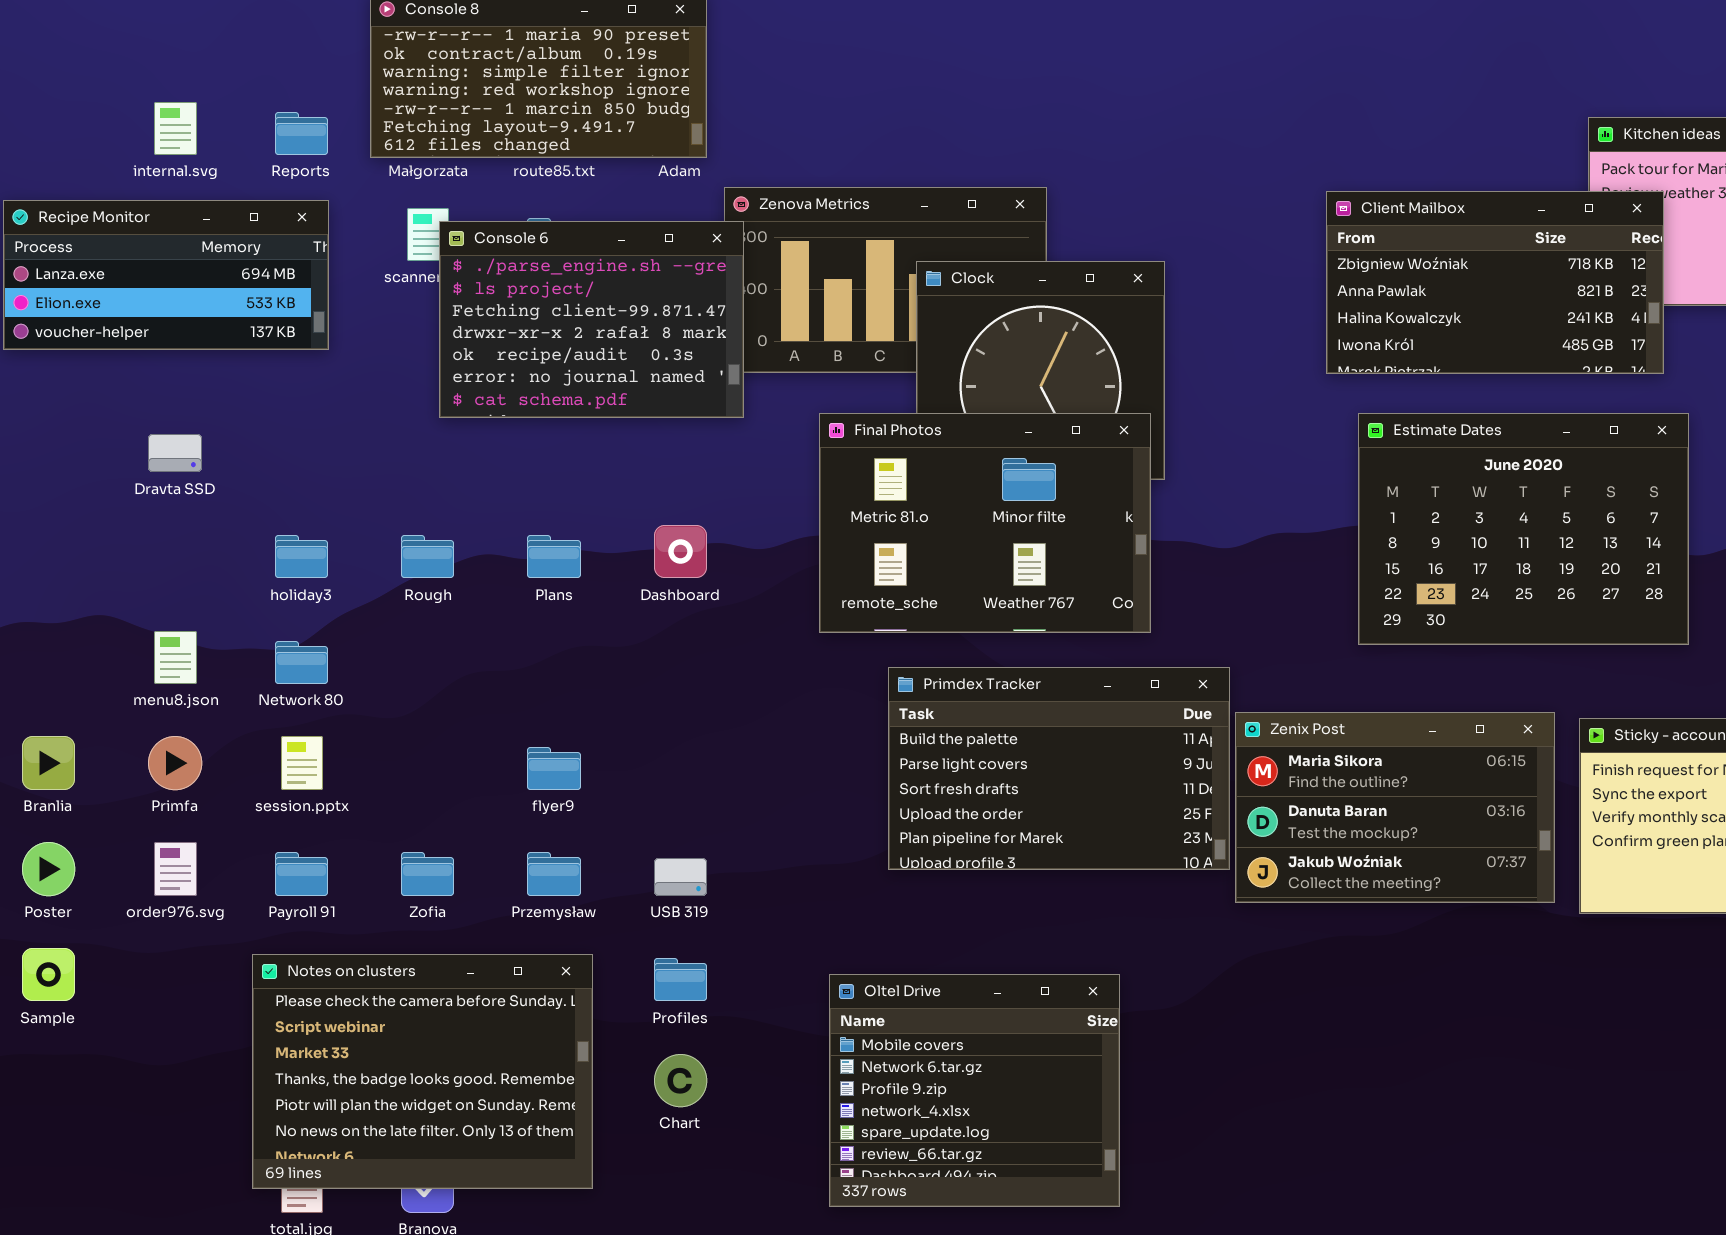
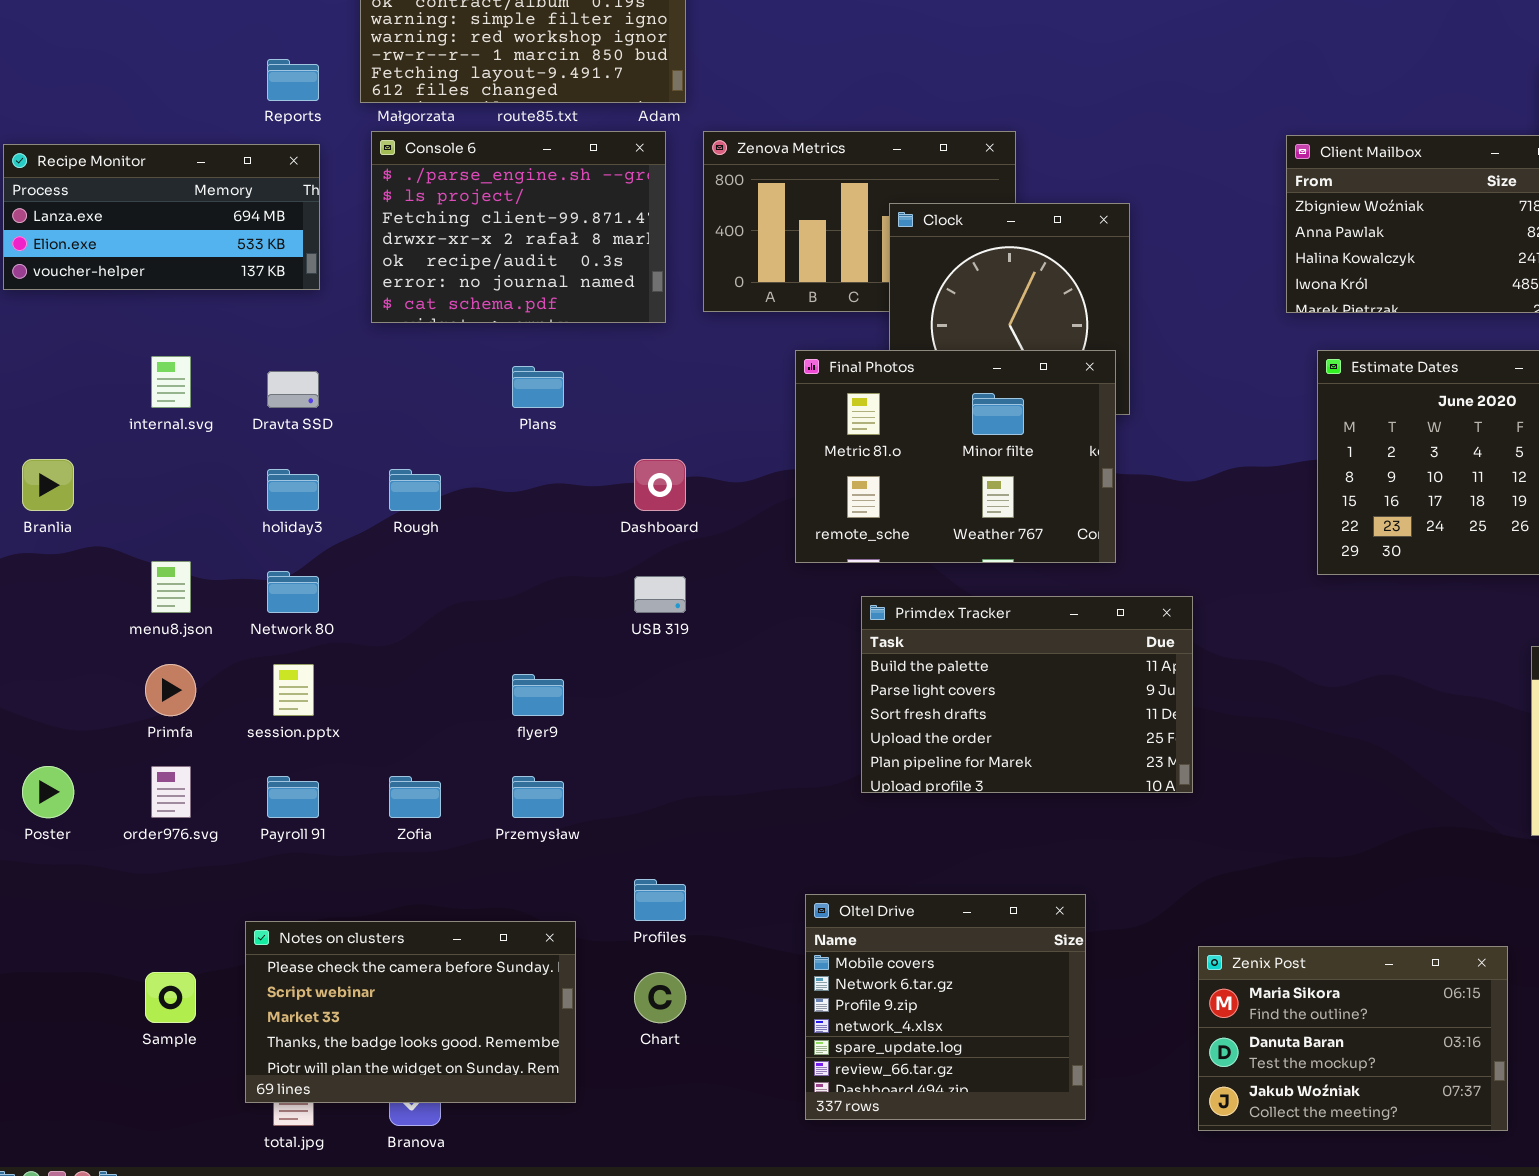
internal.svg: [154,102,197,155] -> [151,356,191,408], moved
Console 6: [439,221,744,418] -> [371,131,666,323], moved
Dravta SSD: [148,434,202,472] -> [267,371,319,408], moved
Plans: [527,535,581,578] -> [512,366,564,408], moved
Zenix Post: [1235,712,1555,903] -> [1198,946,1508,1131], moved
Branlia: [22,736,75,790] -> [22,459,74,511], moved
USB 319: [654,858,707,896] -> [634,576,686,613], moved
Sample: [22,948,75,1001] -> [145,972,196,1023], moved
Notes on clusters: [252,954,593,1189] -> [245,921,576,1103], resized

